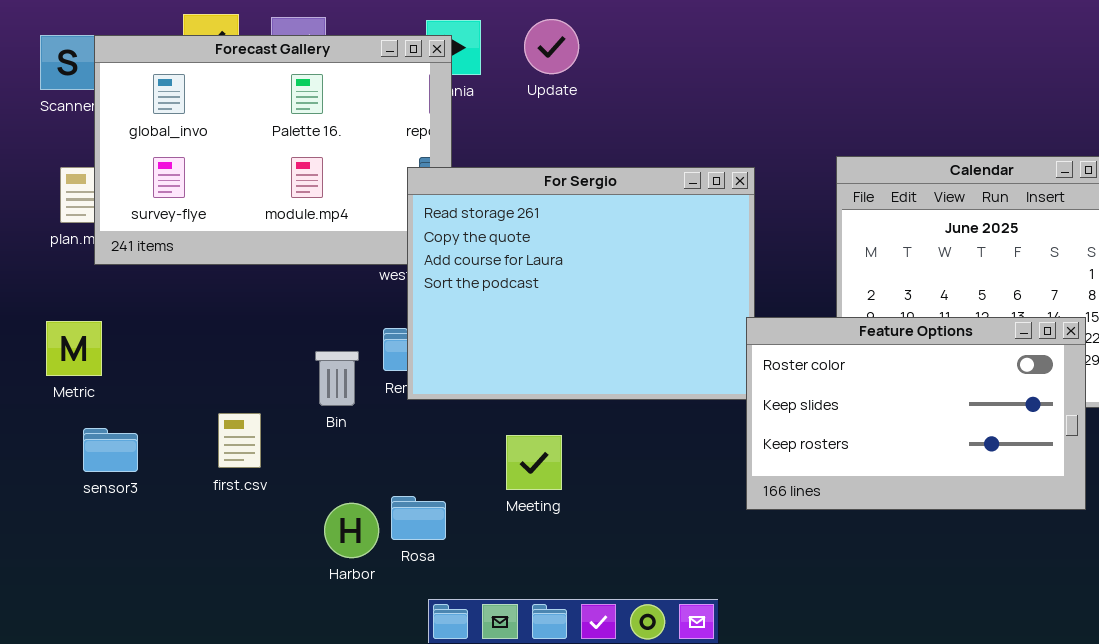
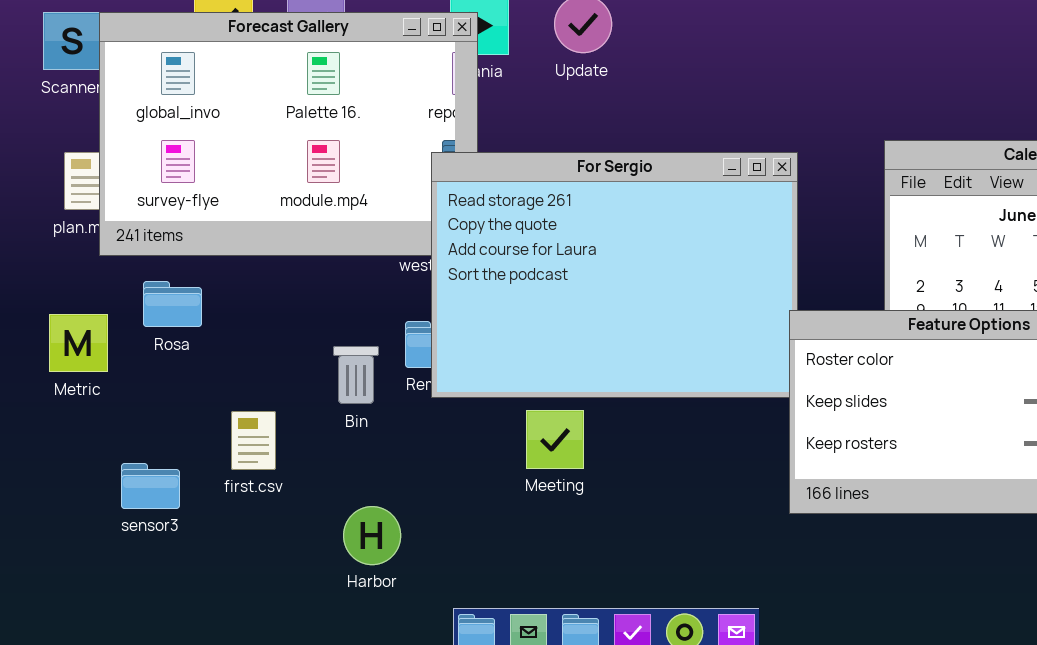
sensor3: [83,428,138,472] -> [121,463,180,509], moved
Meeting: [506,435,562,490] -> [526,410,584,469], moved
Rosa: [391,496,446,540] -> [143,281,202,327], moved

